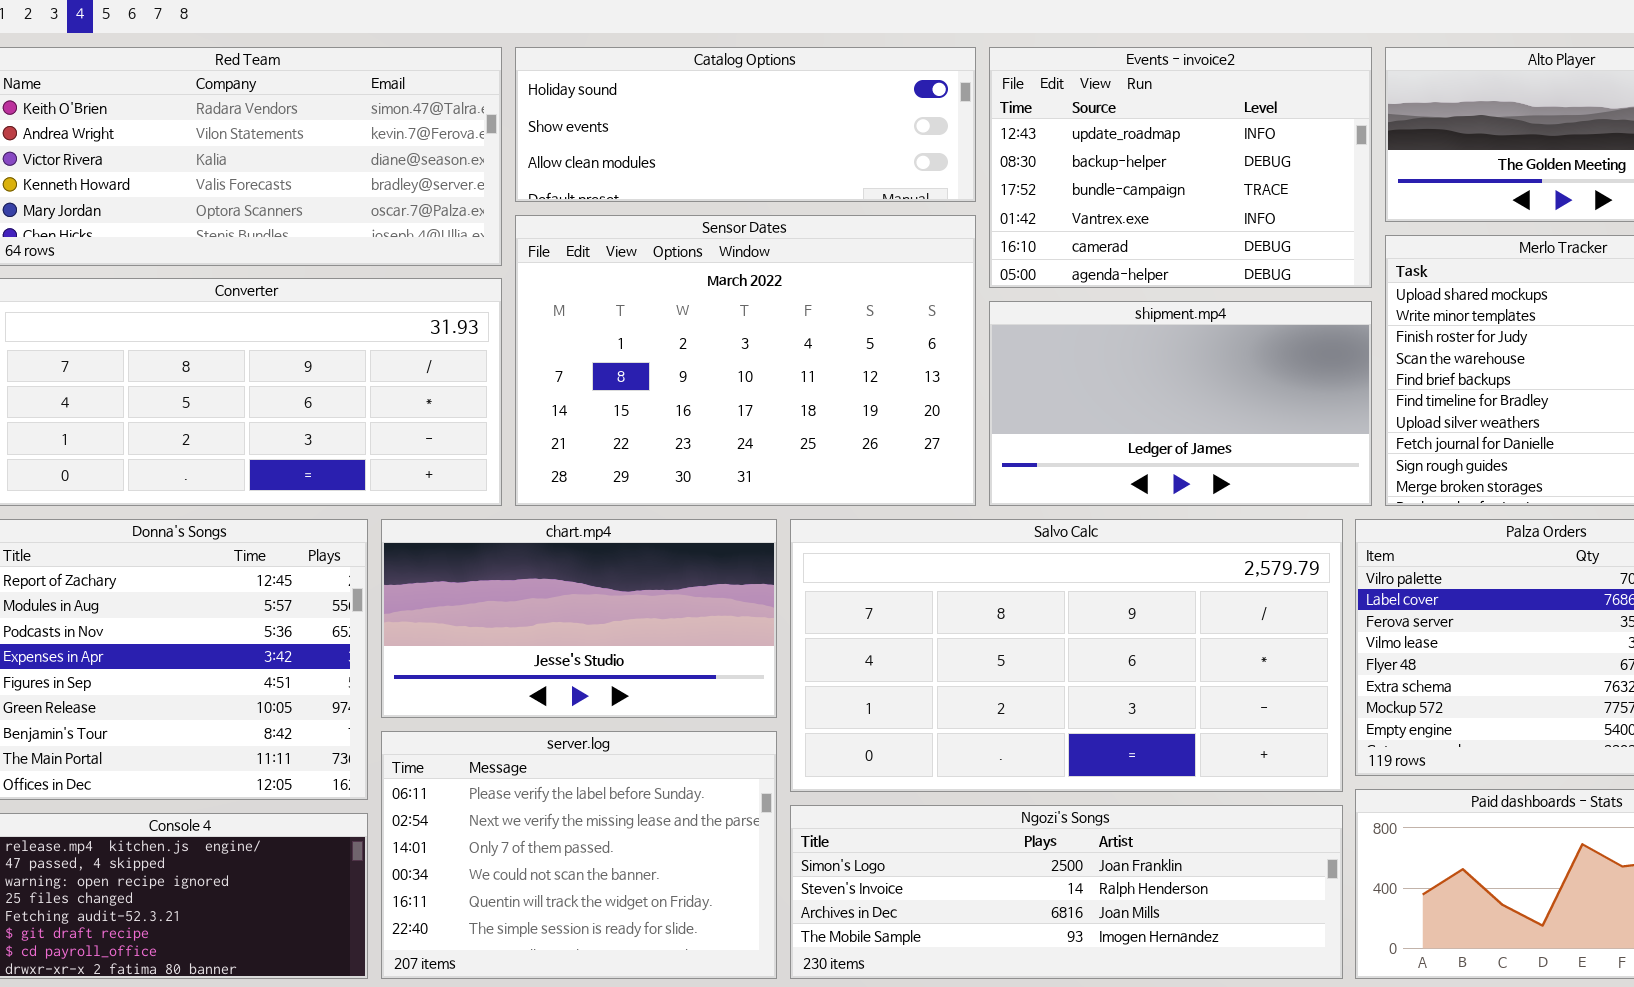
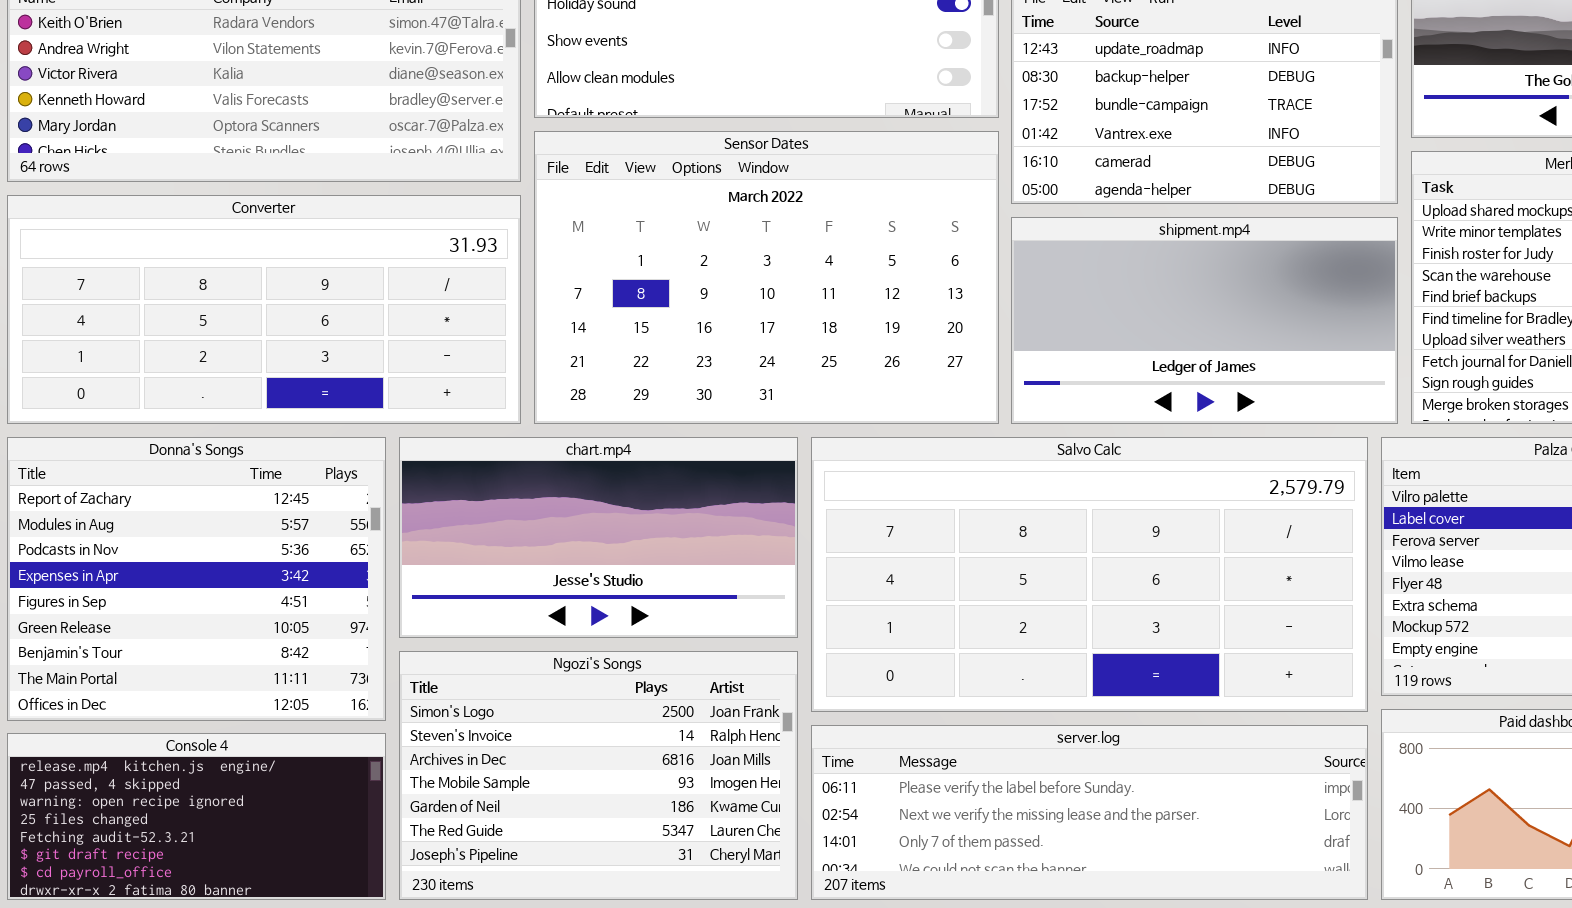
server.log: [381,731,777,979] -> [811,725,1368,900], moved, resized
Ngozi's Songs: [790,805,1343,979] -> [399,651,798,900], moved, resized

